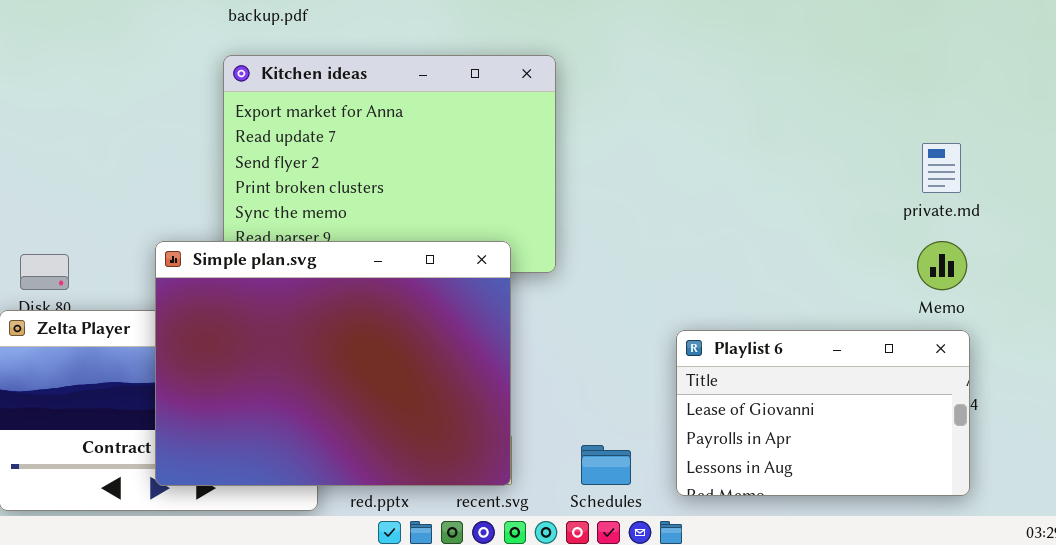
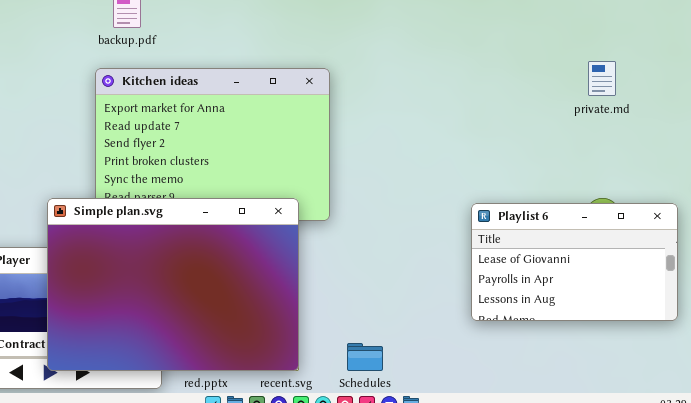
private.md: [922,143,961,193] -> [588,61,616,96], moved
Playlist 6: [676,330,970,496] -> [471,203,678,321], moved

